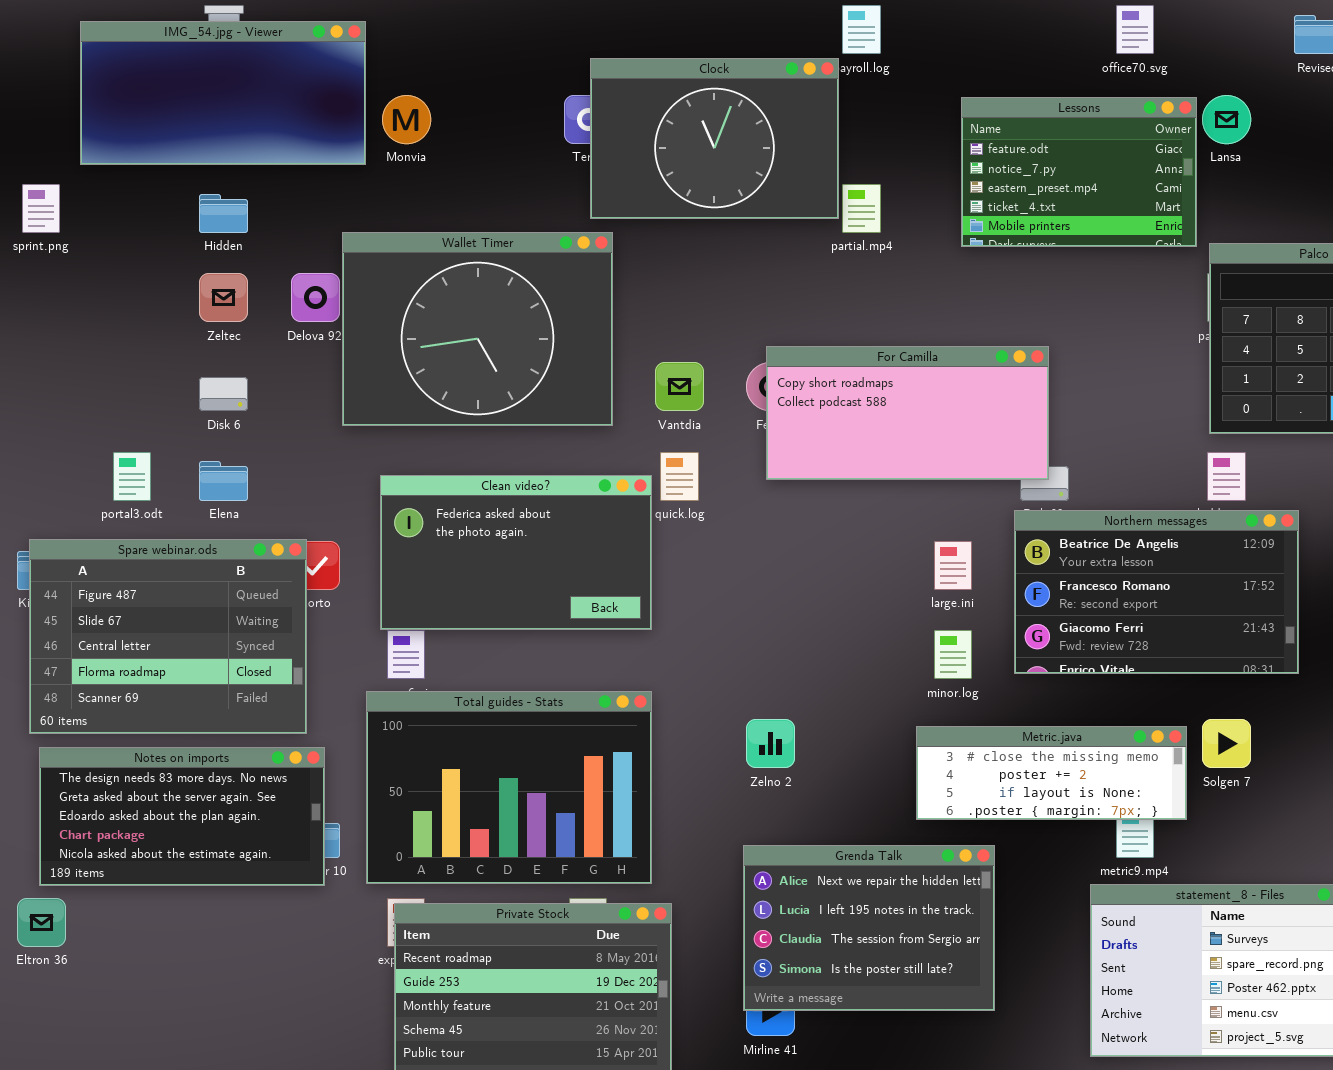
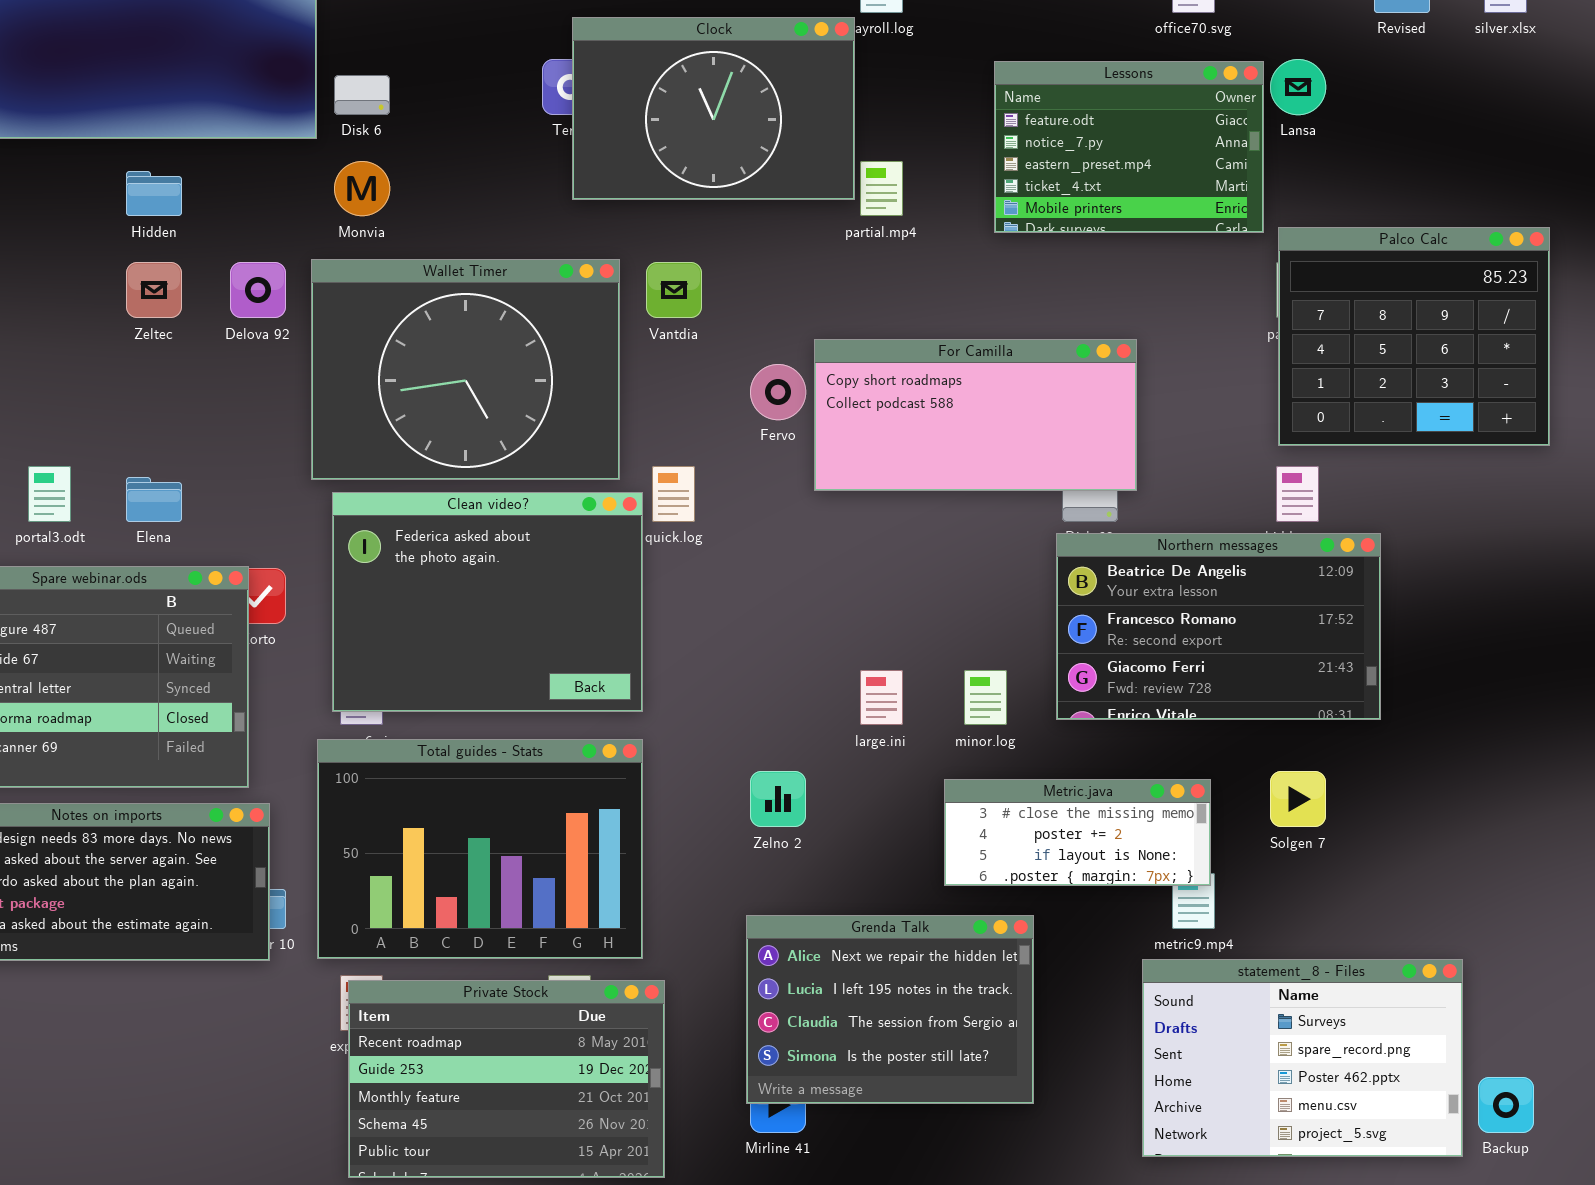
Monvia: [382,95,431,144] -> [334,161,390,216], moved
Wallet Timer: [342,232,613,426] -> [311,259,620,480], moved
For Camilla: [766,346,1049,480] -> [814,339,1137,491], moved
Vantdia: [655,362,704,411] -> [646,262,702,318], moved
Disk 6: [199,377,248,411] -> [334,75,390,115], moved
Clean video?: [380,475,652,630] -> [332,492,643,712], resized
large.ini: [934,541,972,590] -> [860,670,903,725], moved
Metric.java: [916,726,1187,820] -> [944,779,1211,886], resized

